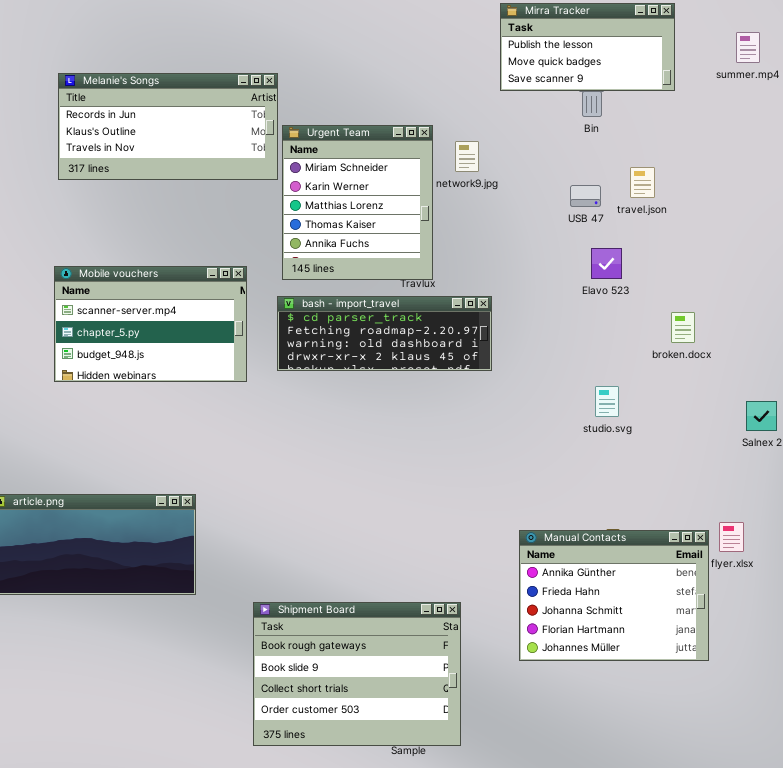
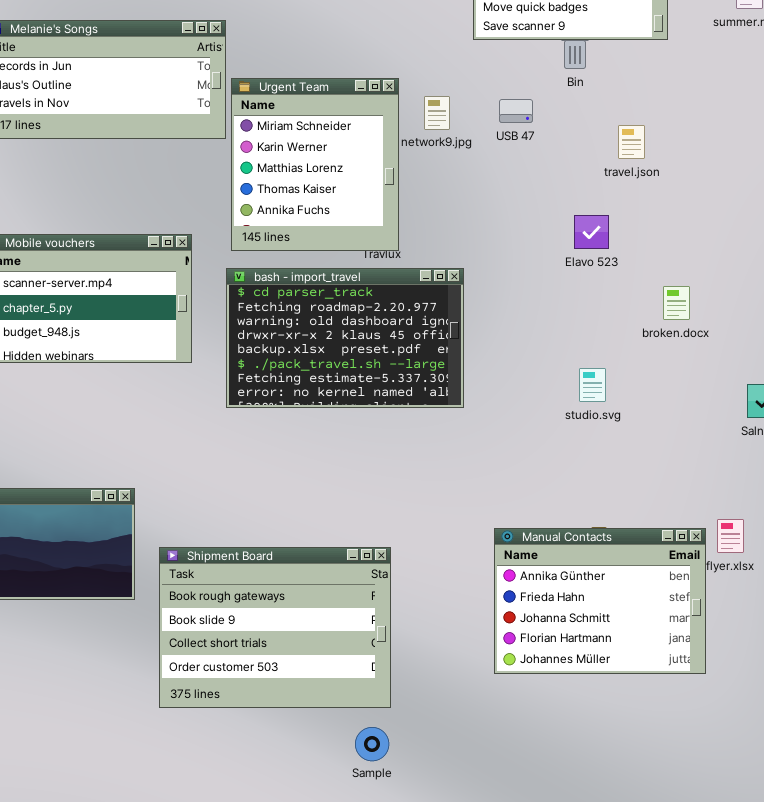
USB 47: [570,185,601,207] -> [499,99,533,123], moved
bash - import_travel: [277,296,492,371] -> [226,268,464,408], resized
Shipment Board: [253,602,461,746] -> [159,547,391,708], moved

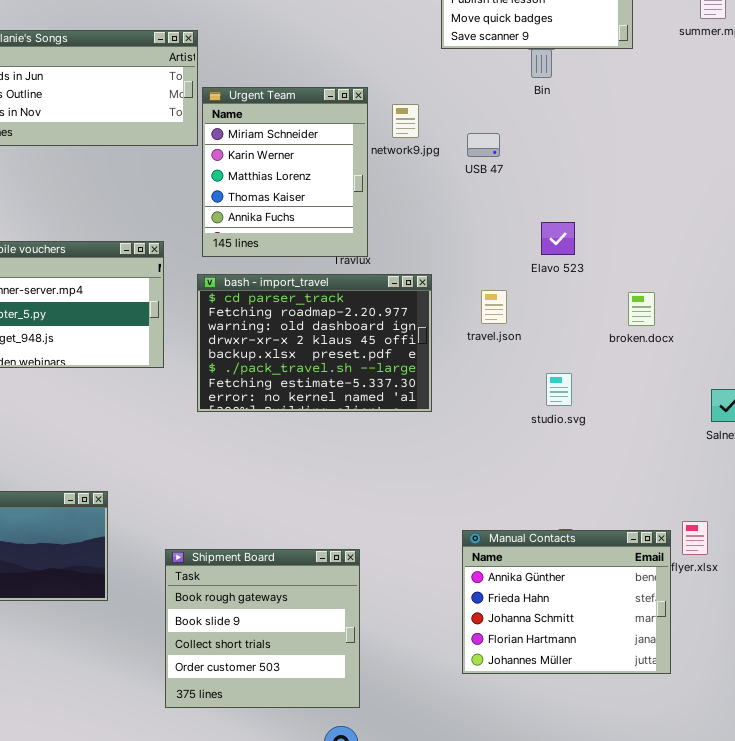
USB 47: [499,99,533,123] -> [467,133,500,157], moved
travel.json: [618,125,645,159] -> [481,290,507,324], moved
Shipment Board: [159,547,391,708] -> [165,549,360,708], resized

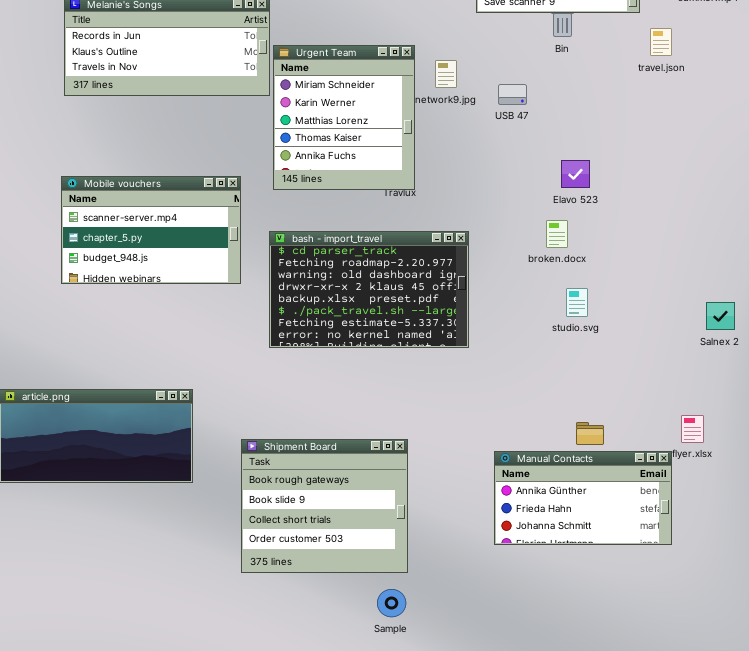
bash - import_travel: [197,274,432,412] -> [269,231,469,348], moved
travel.json: [481,290,507,324] -> [650,28,672,56], moved
broken.docx: [628,292,655,326] -> [546,220,568,248], moved
Manual Contacts: [462,530,671,674] -> [494,451,672,545], resized

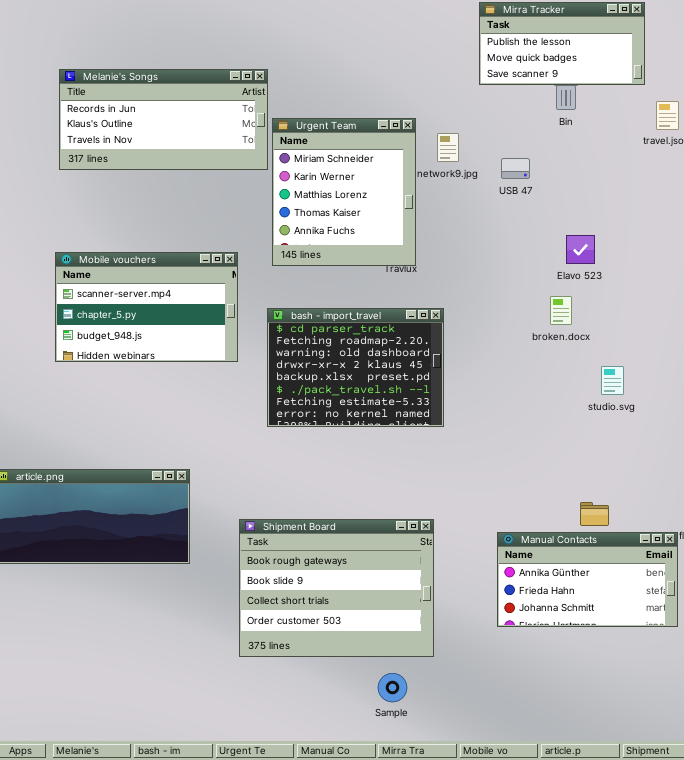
bash - import_travel: [269,231,469,348] -> [267,308,444,427], resized
studio.svg: [566,288,588,317] -> [601,366,624,395], moved
Shipment Board: [241,439,408,573] -> [239,519,434,657], resized

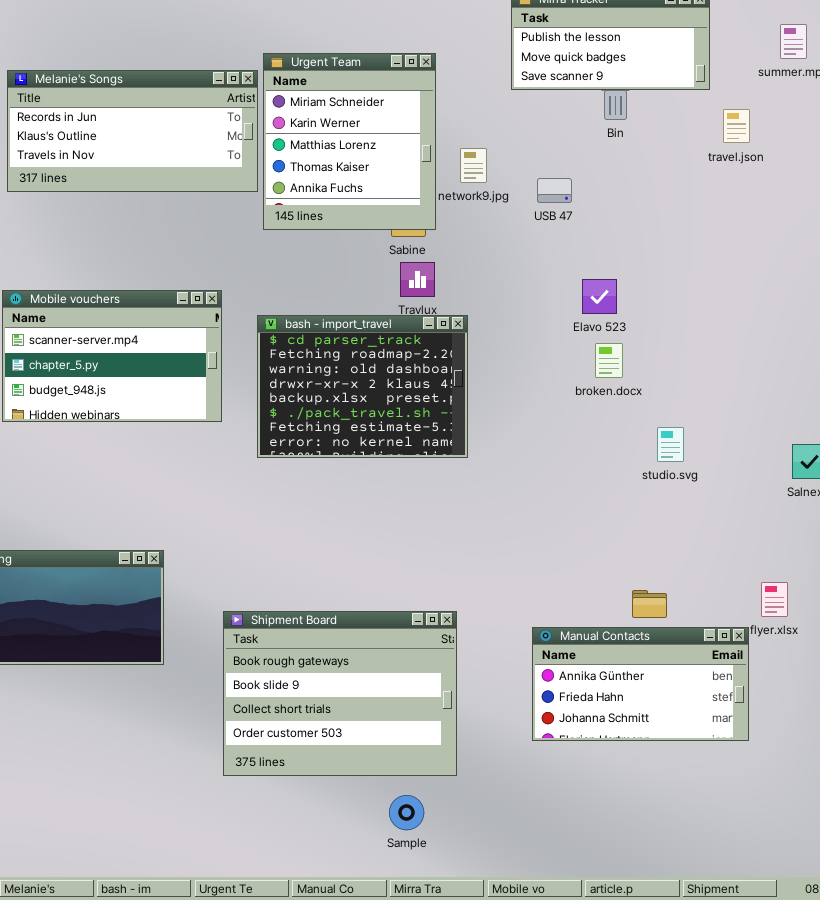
Urgent Team: [272,118,416,266] -> [263,53,436,230], moved
Elavo 523: [566,235,595,264] -> [582,279,617,314], moved
bash - import_travel: [267,308,444,427] -> [257,315,468,458], moved

